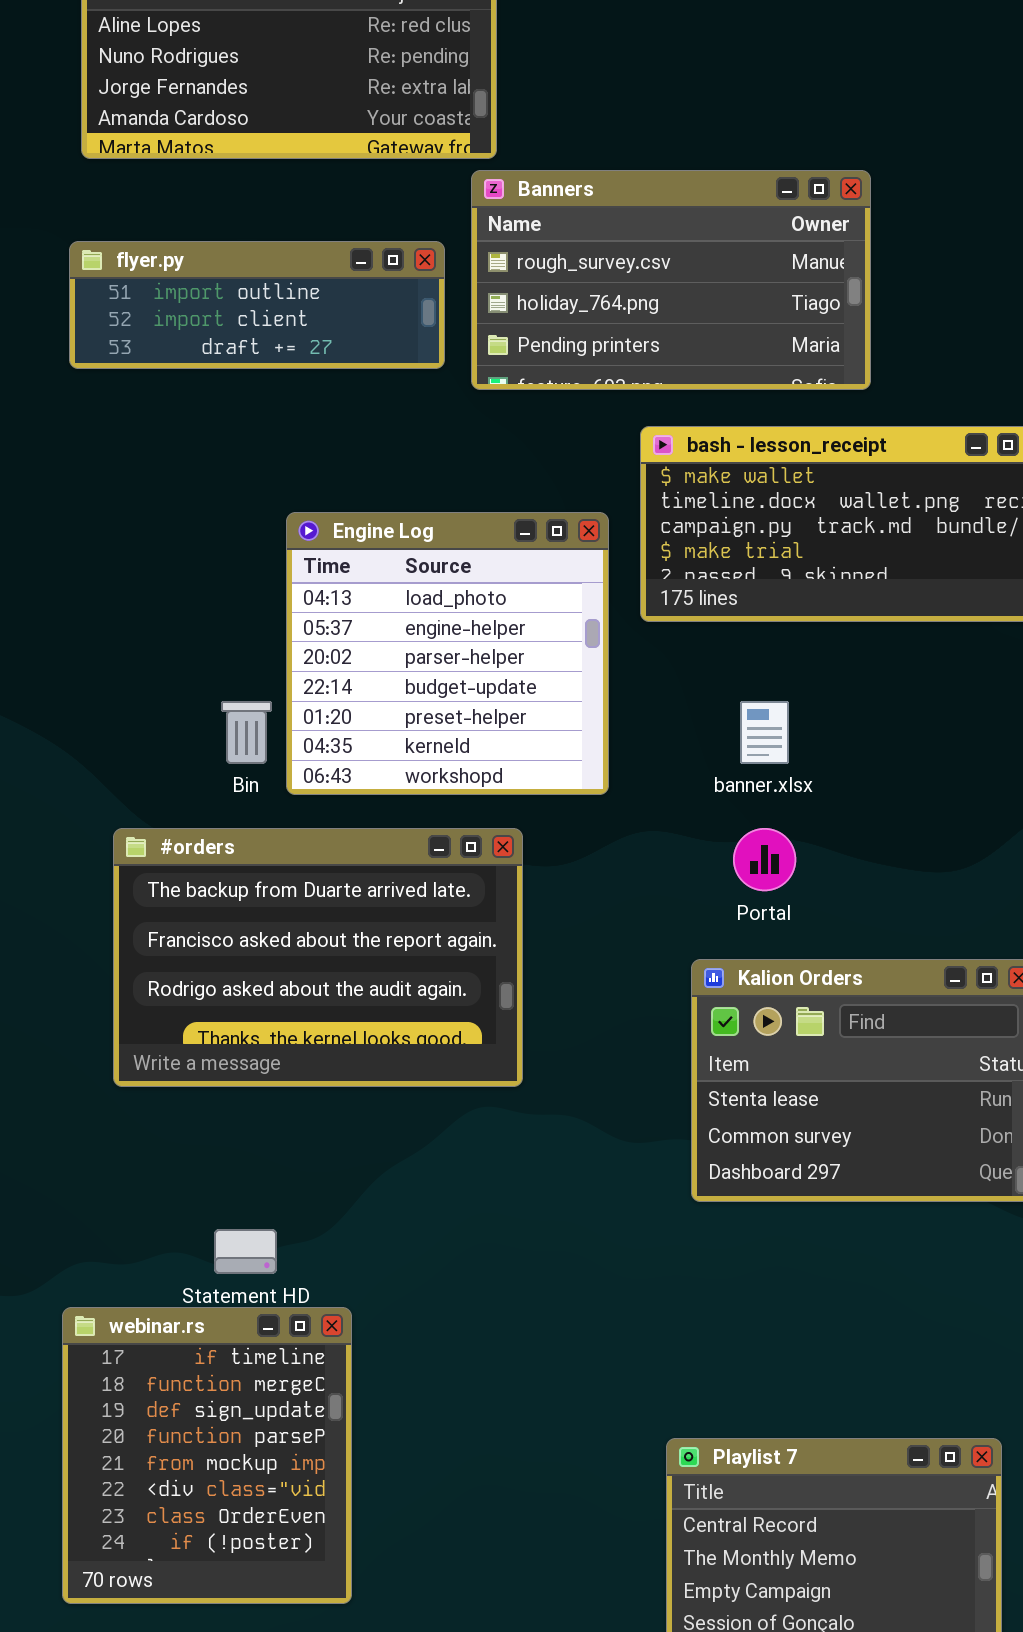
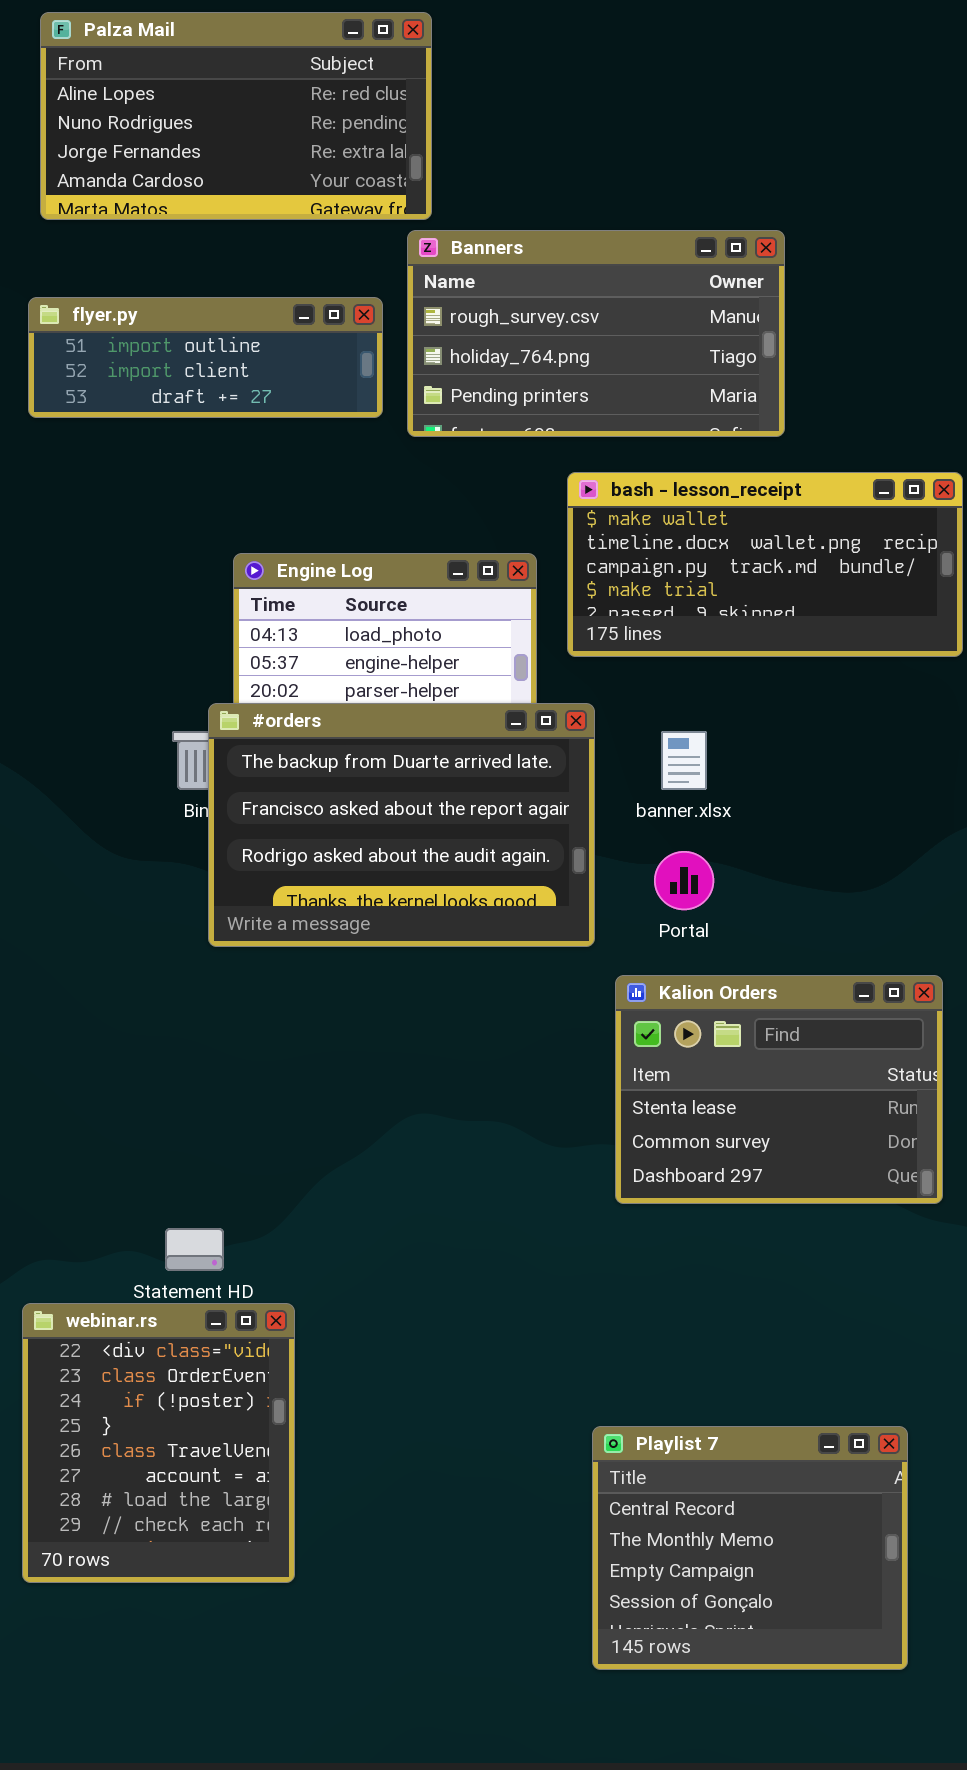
#orders: [113,828,523,1087] -> [208,703,595,947], moved
webinar.rs: [62,1307,352,1604] -> [22,1303,295,1583], scrolled down 5 rows

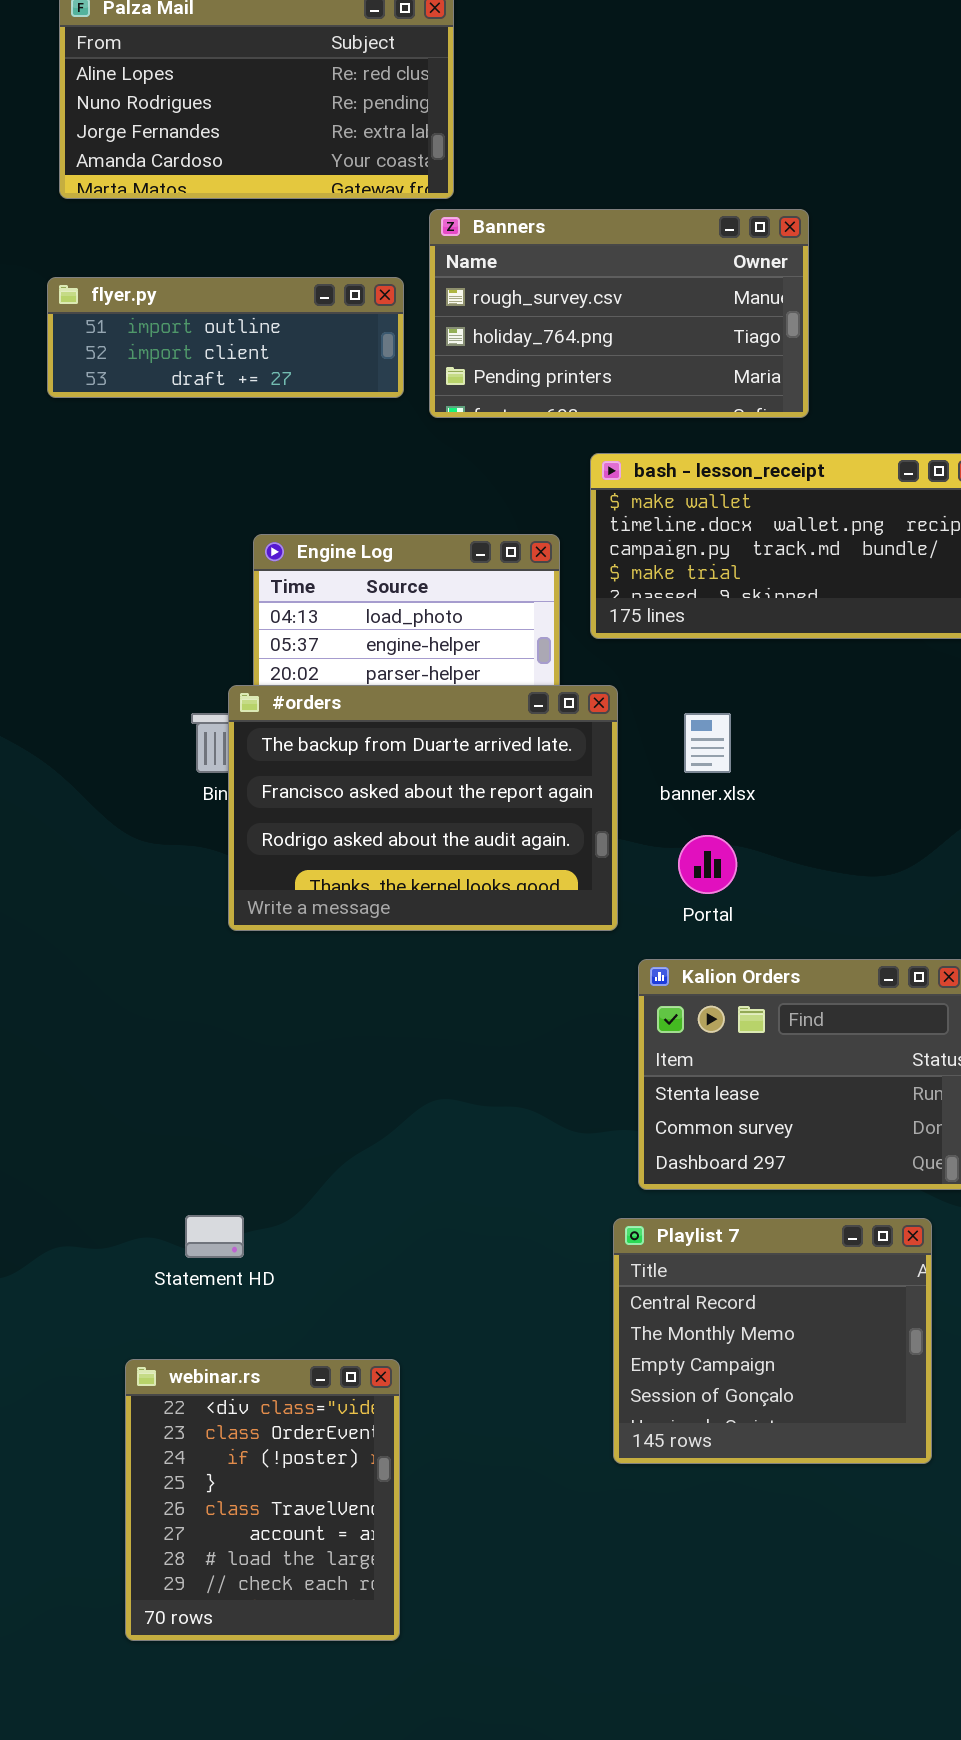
webinar.rs: [22,1303,295,1583] -> [125,1359,400,1641], moved
Playlist 7: [592,1426,908,1670] -> [613,1218,932,1464], moved

